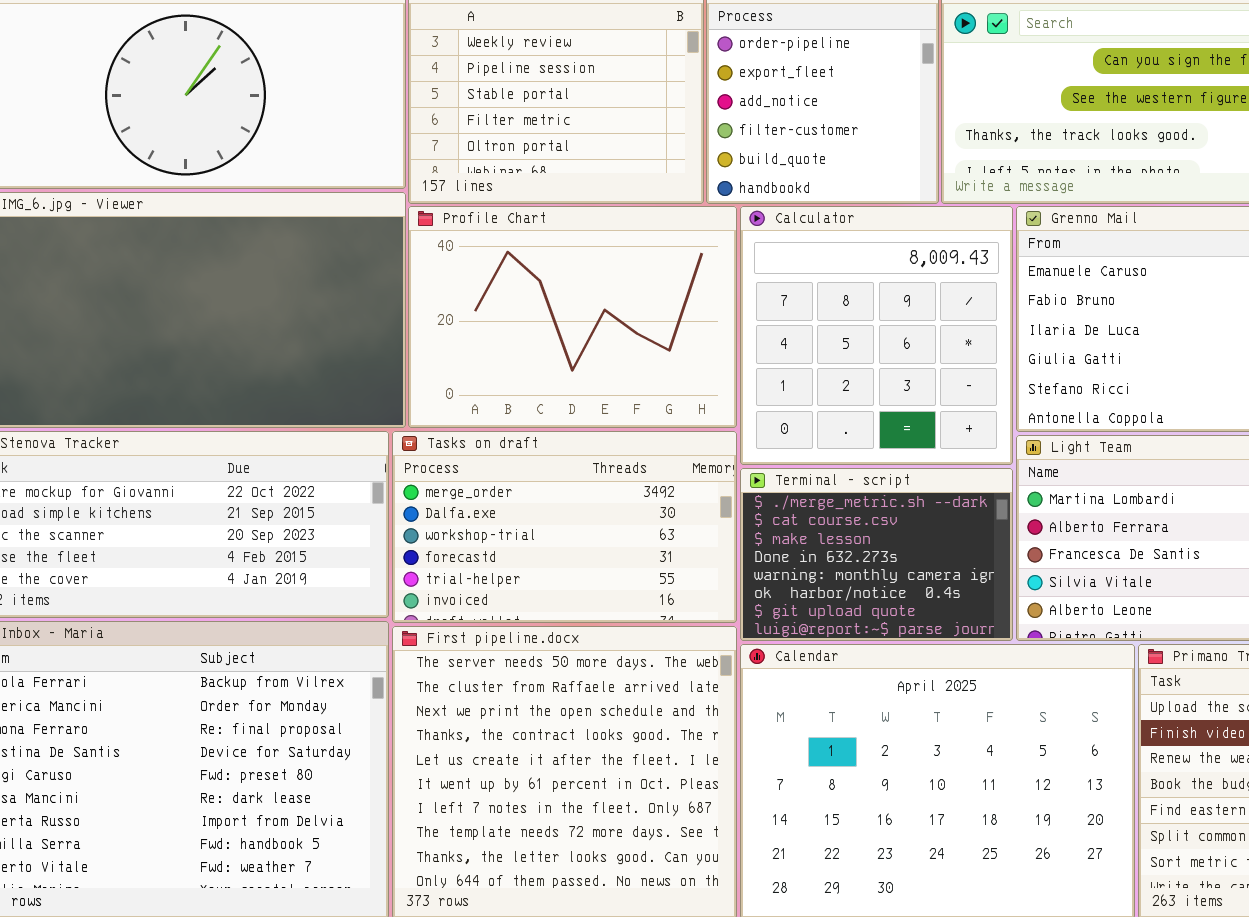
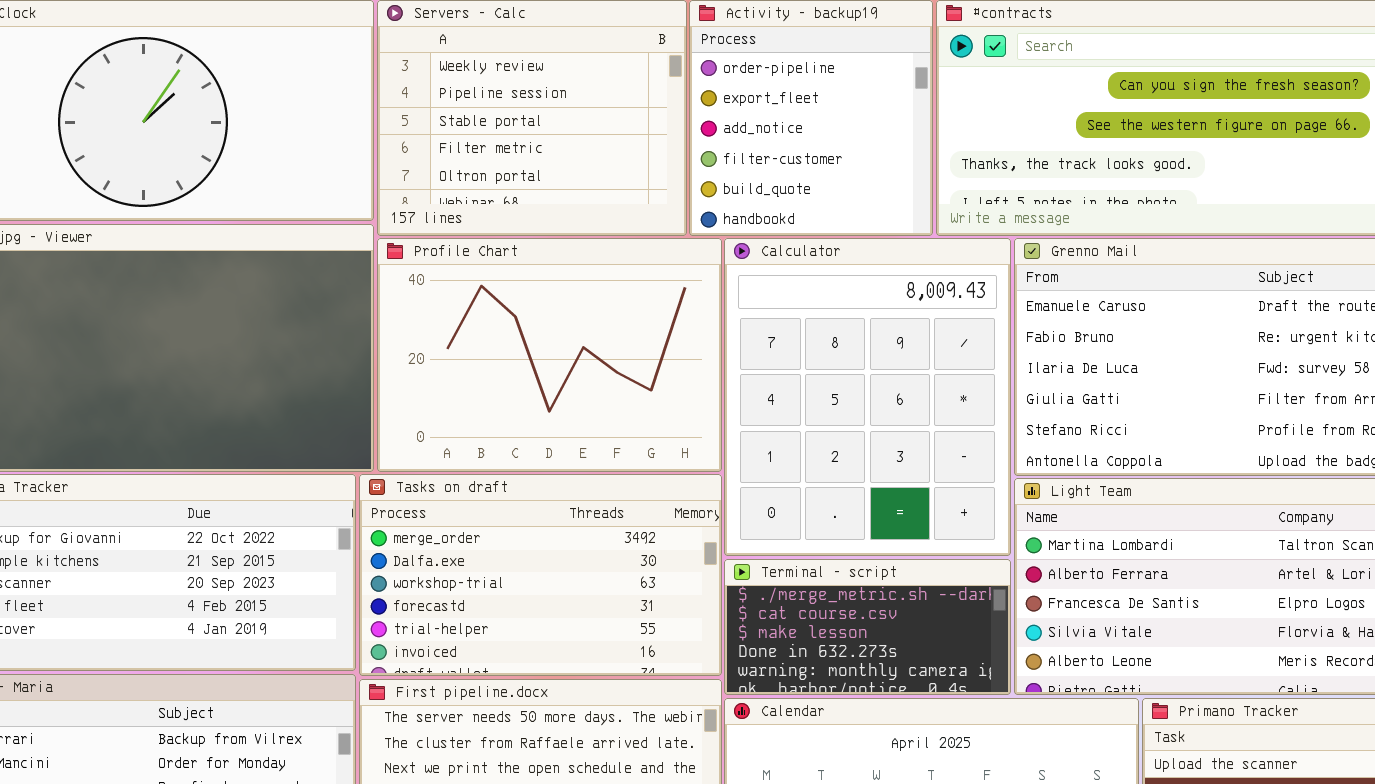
Calculator: [740,206,1013,465] -> [724,238,1011,556], resized
Terminal - script: [740,468,1013,641] -> [724,559,1011,695], resized

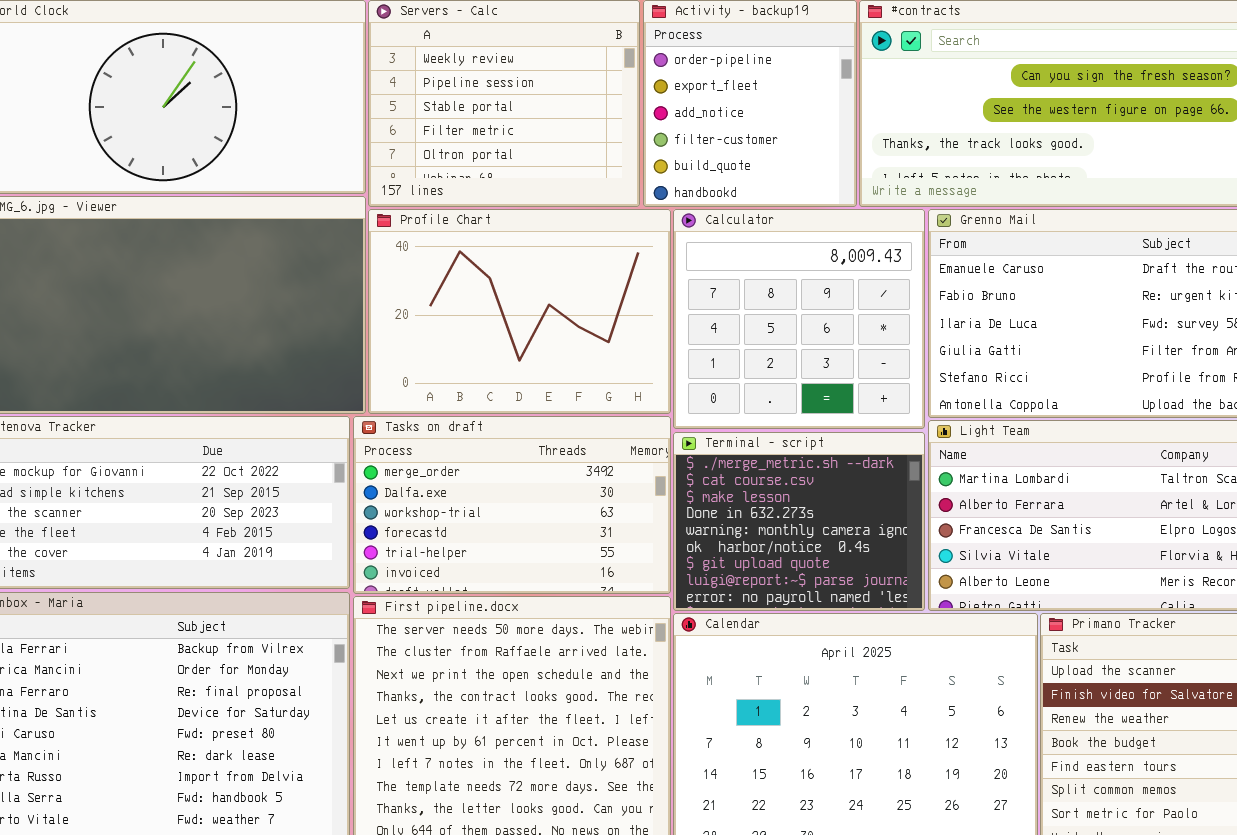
Calculator: [724,238,1011,556] -> [673,209,925,429], resized
Terminal - script: [724,559,1011,695] -> [673,432,925,611], resized

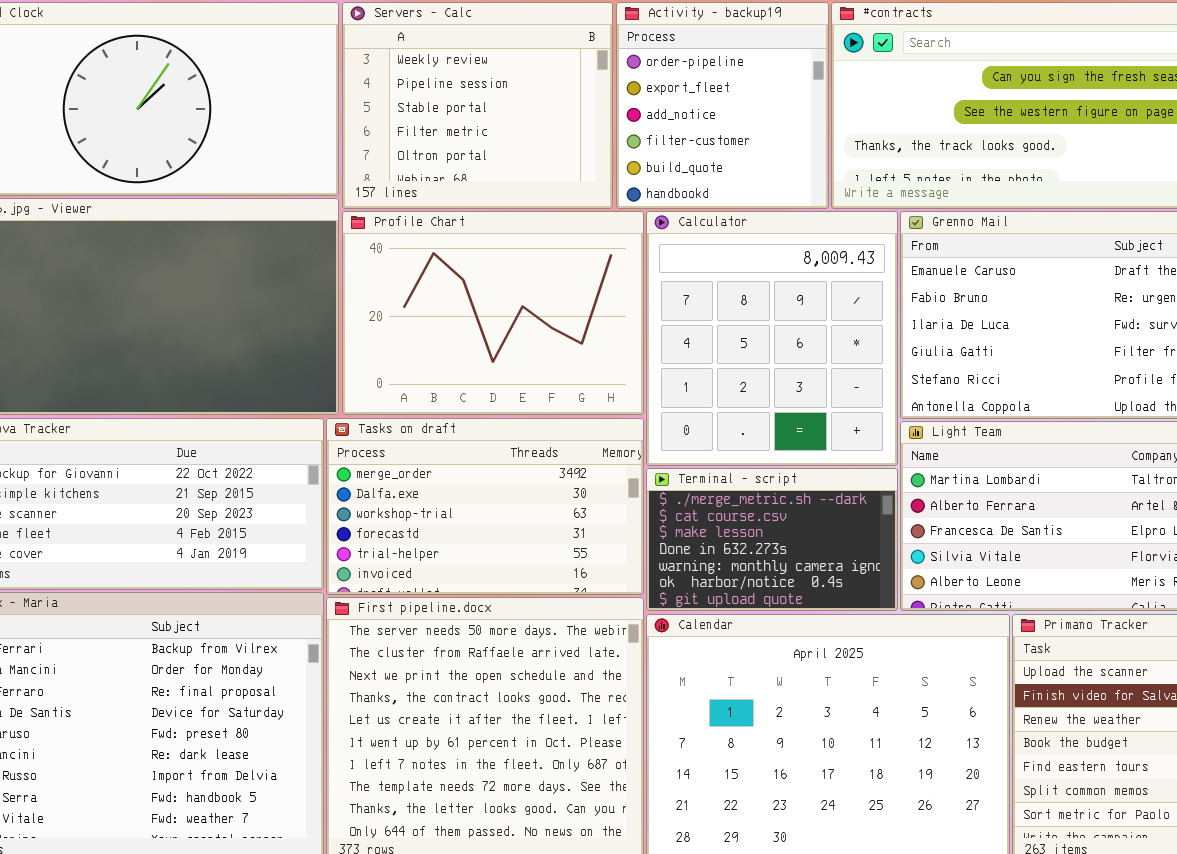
Calculator: [673,209,925,429] -> [646,211,898,466], resized
Terminal - script: [673,432,925,611] -> [646,468,898,611], resized

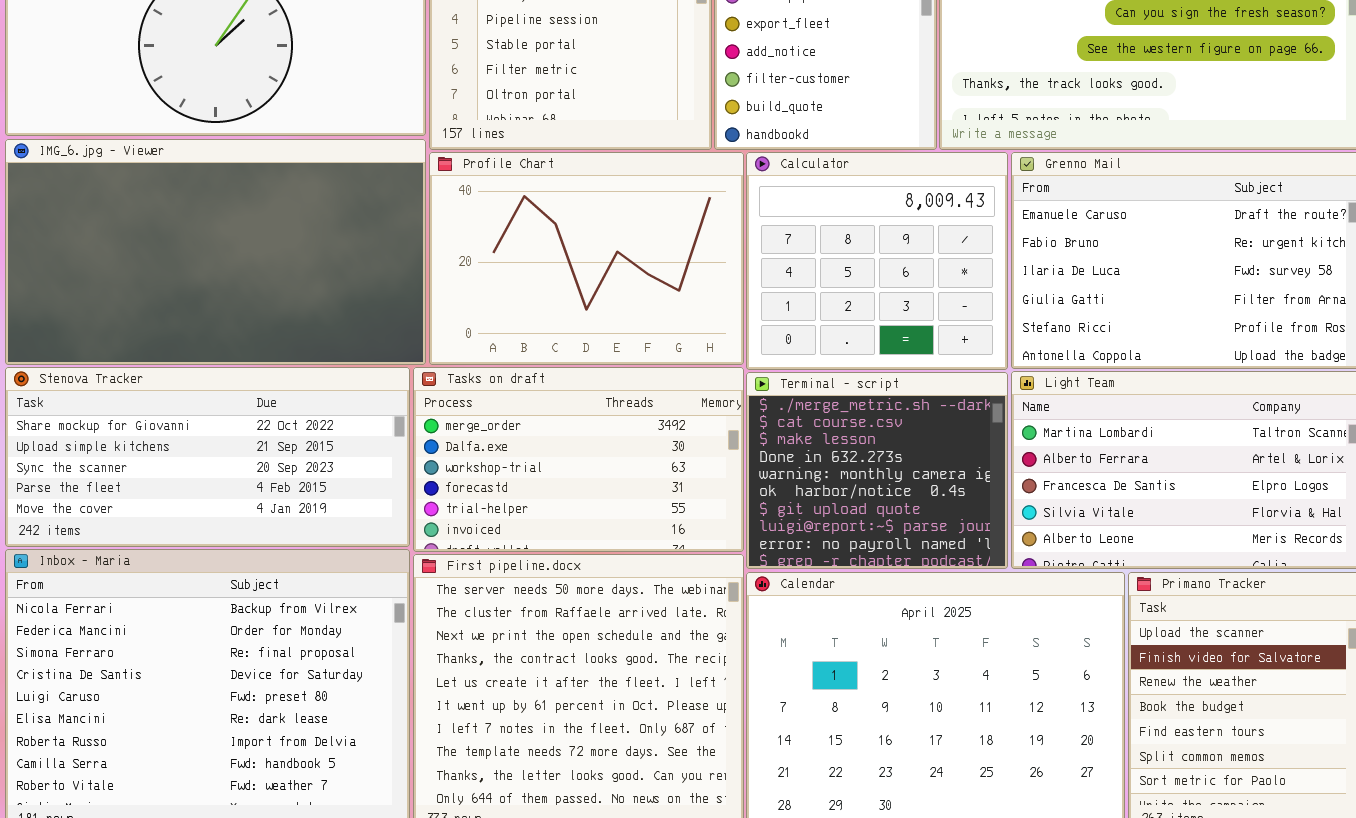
Calculator: [646,211,898,466] -> [746,152,1008,370], resized
Terminal - script: [646,468,898,611] -> [746,372,1008,569], resized

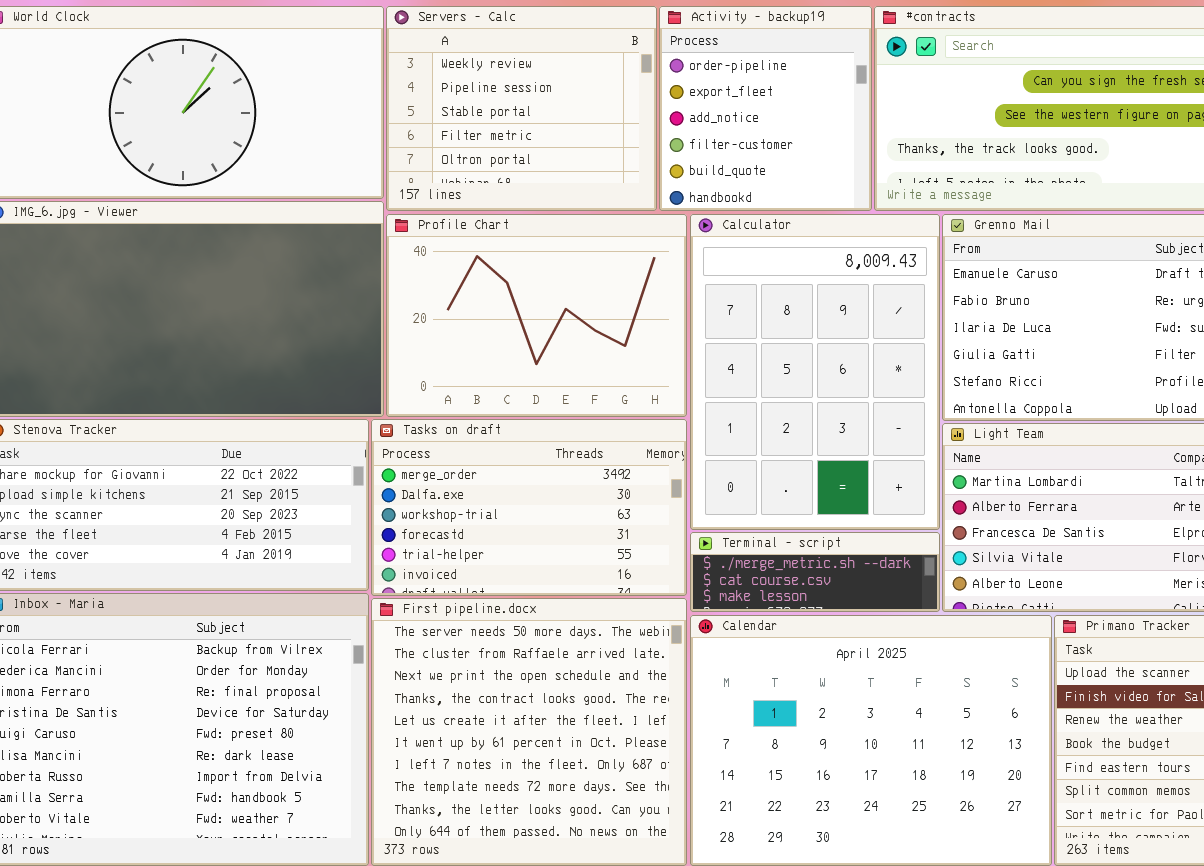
Calculator: [746,152,1008,370] -> [690,214,940,530], resized
Terminal - script: [746,372,1008,569] -> [690,532,940,612], resized

